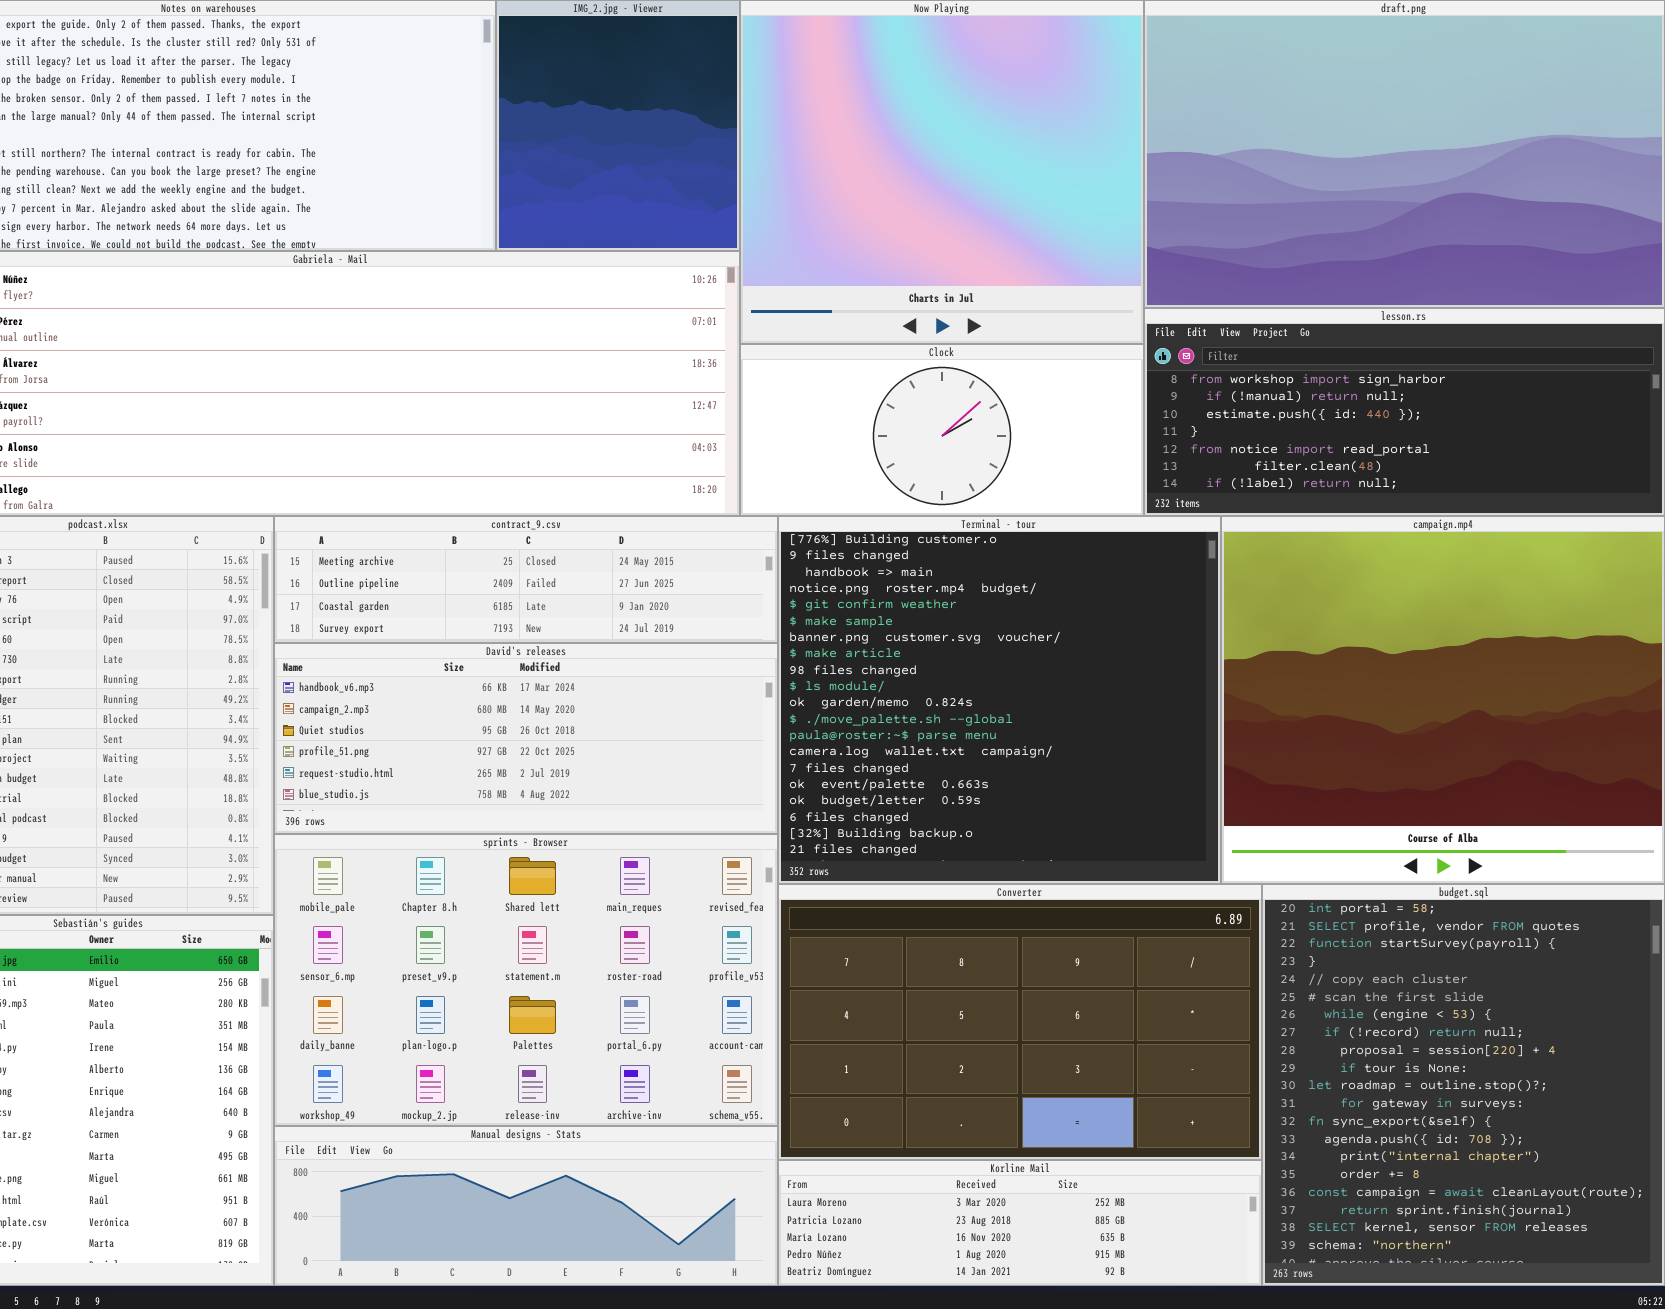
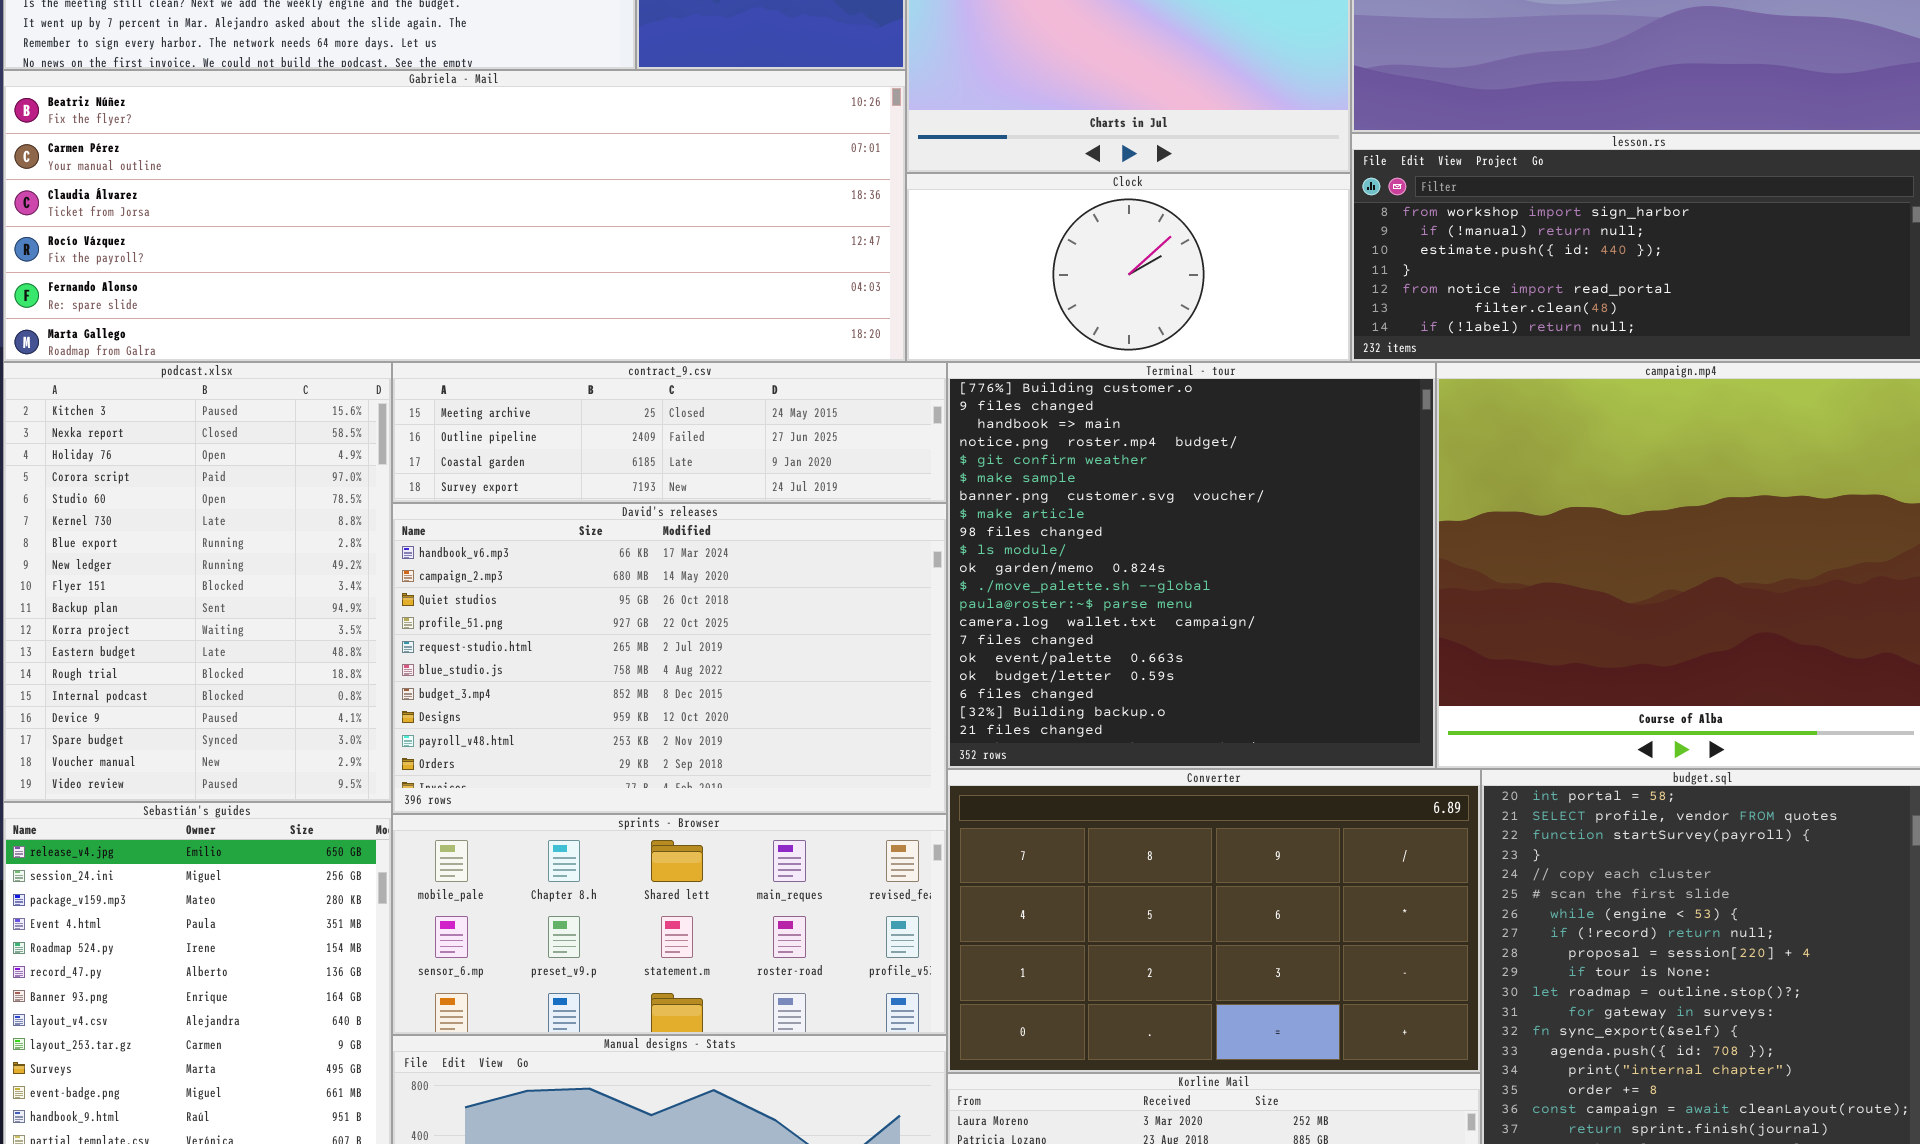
David's releases: [274,643,778,834] -> [392,503,947,814], resized
sprints - Browser: [274,834,778,1126] -> [392,814,947,1035], resized

